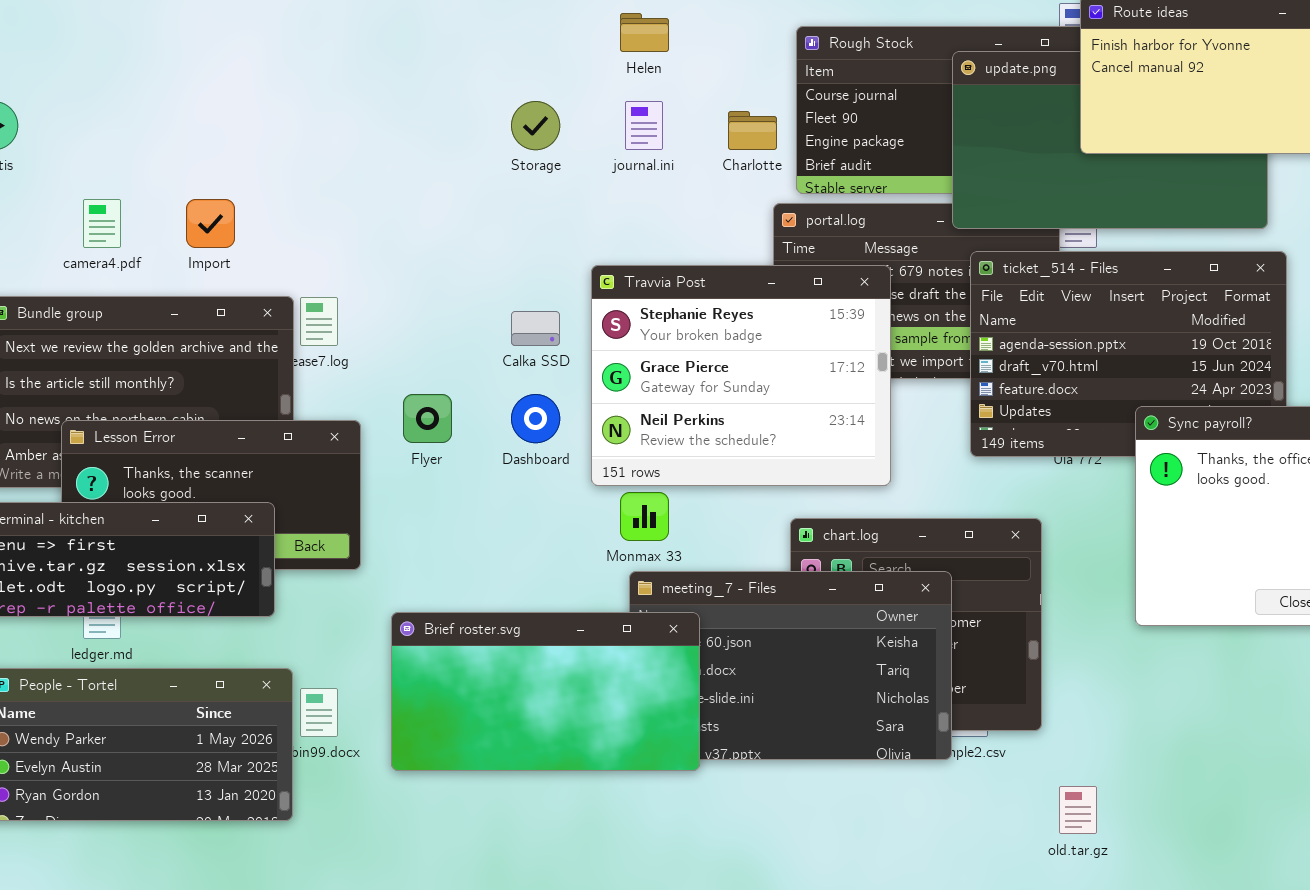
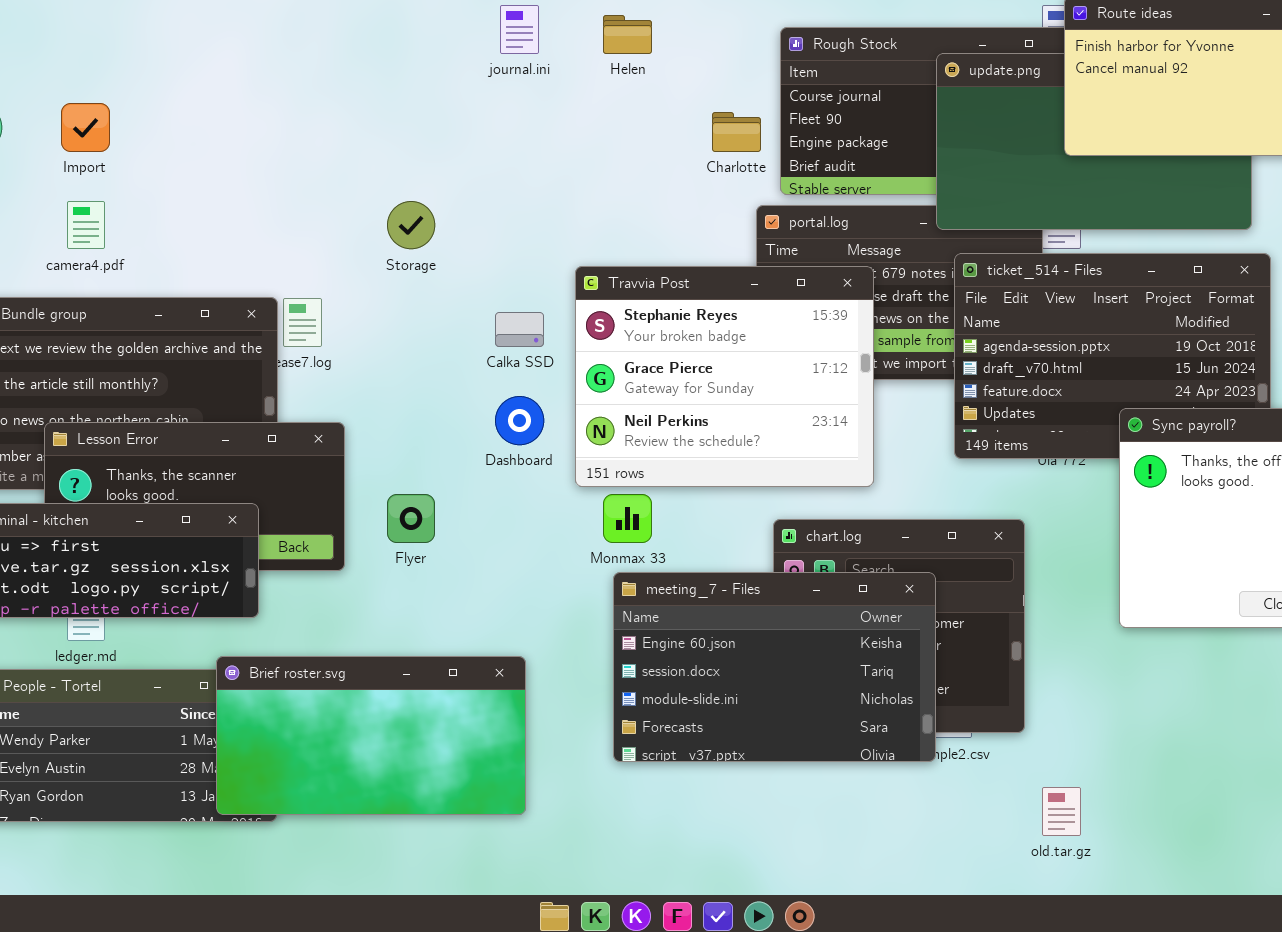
Storage: [511,101,560,150] -> [387,201,435,249], moved
journal.ini: [625,101,663,150] -> [500,5,539,54], moved
Import: [186,199,235,248] -> [61,103,110,152], moved
Flyer: [403,394,452,443] -> [387,494,435,543], moved
Brief roster.svg: [391,612,700,771] -> [216,656,526,815], moved

